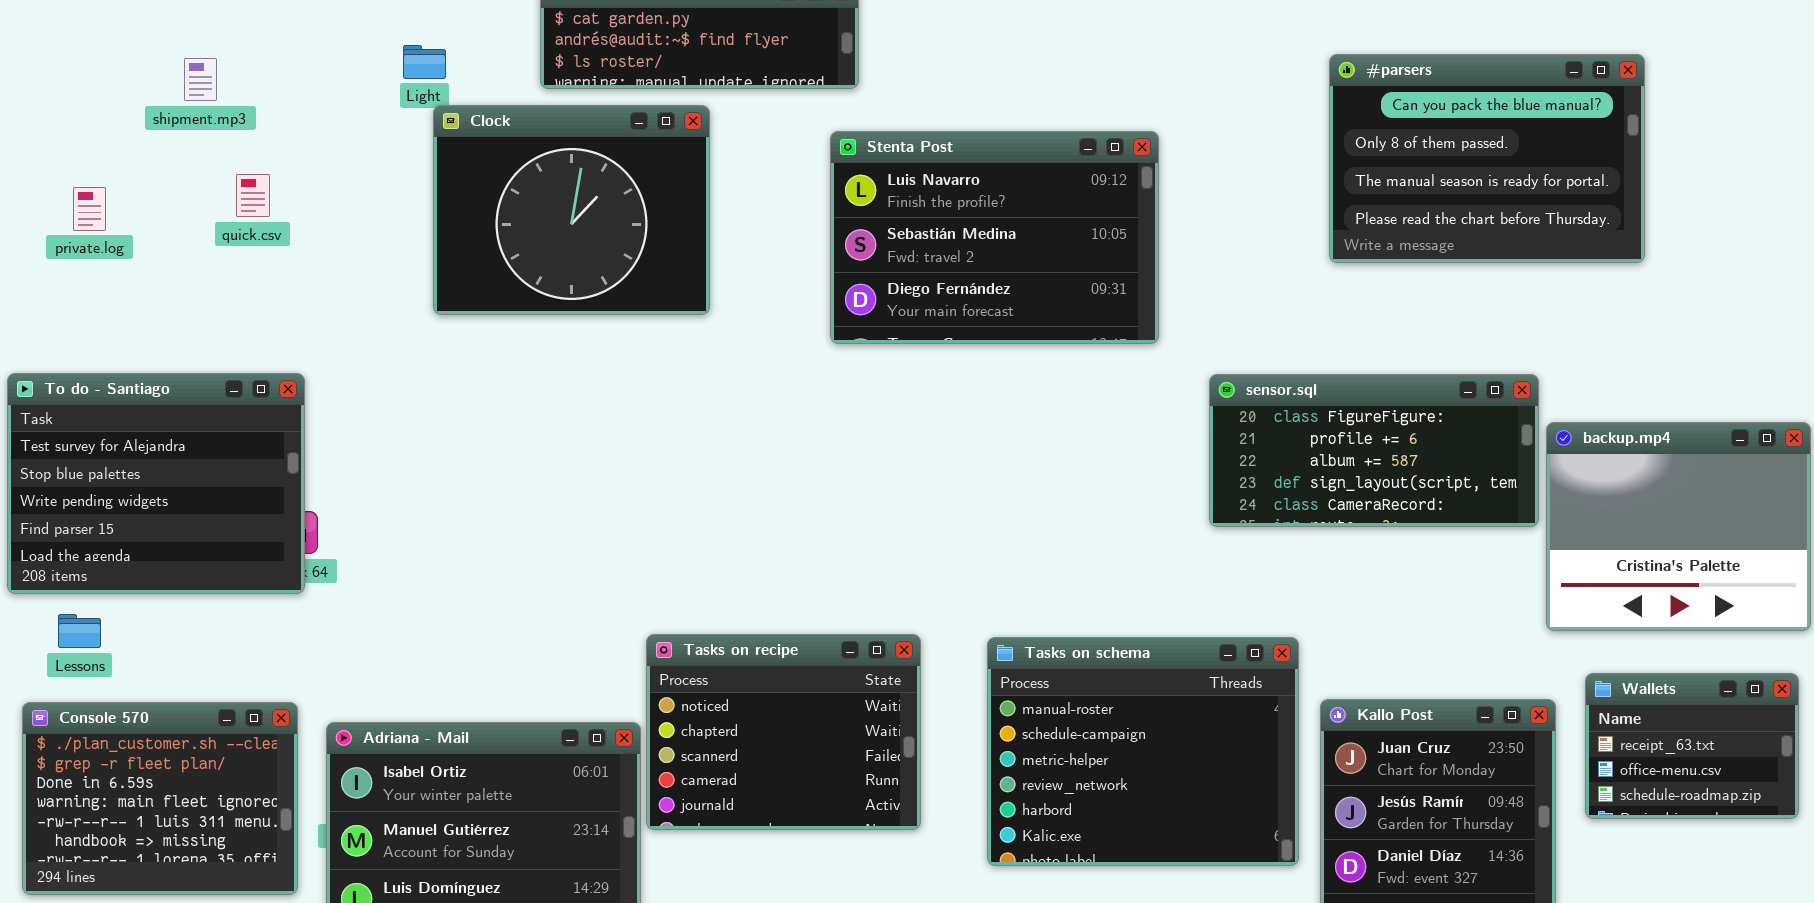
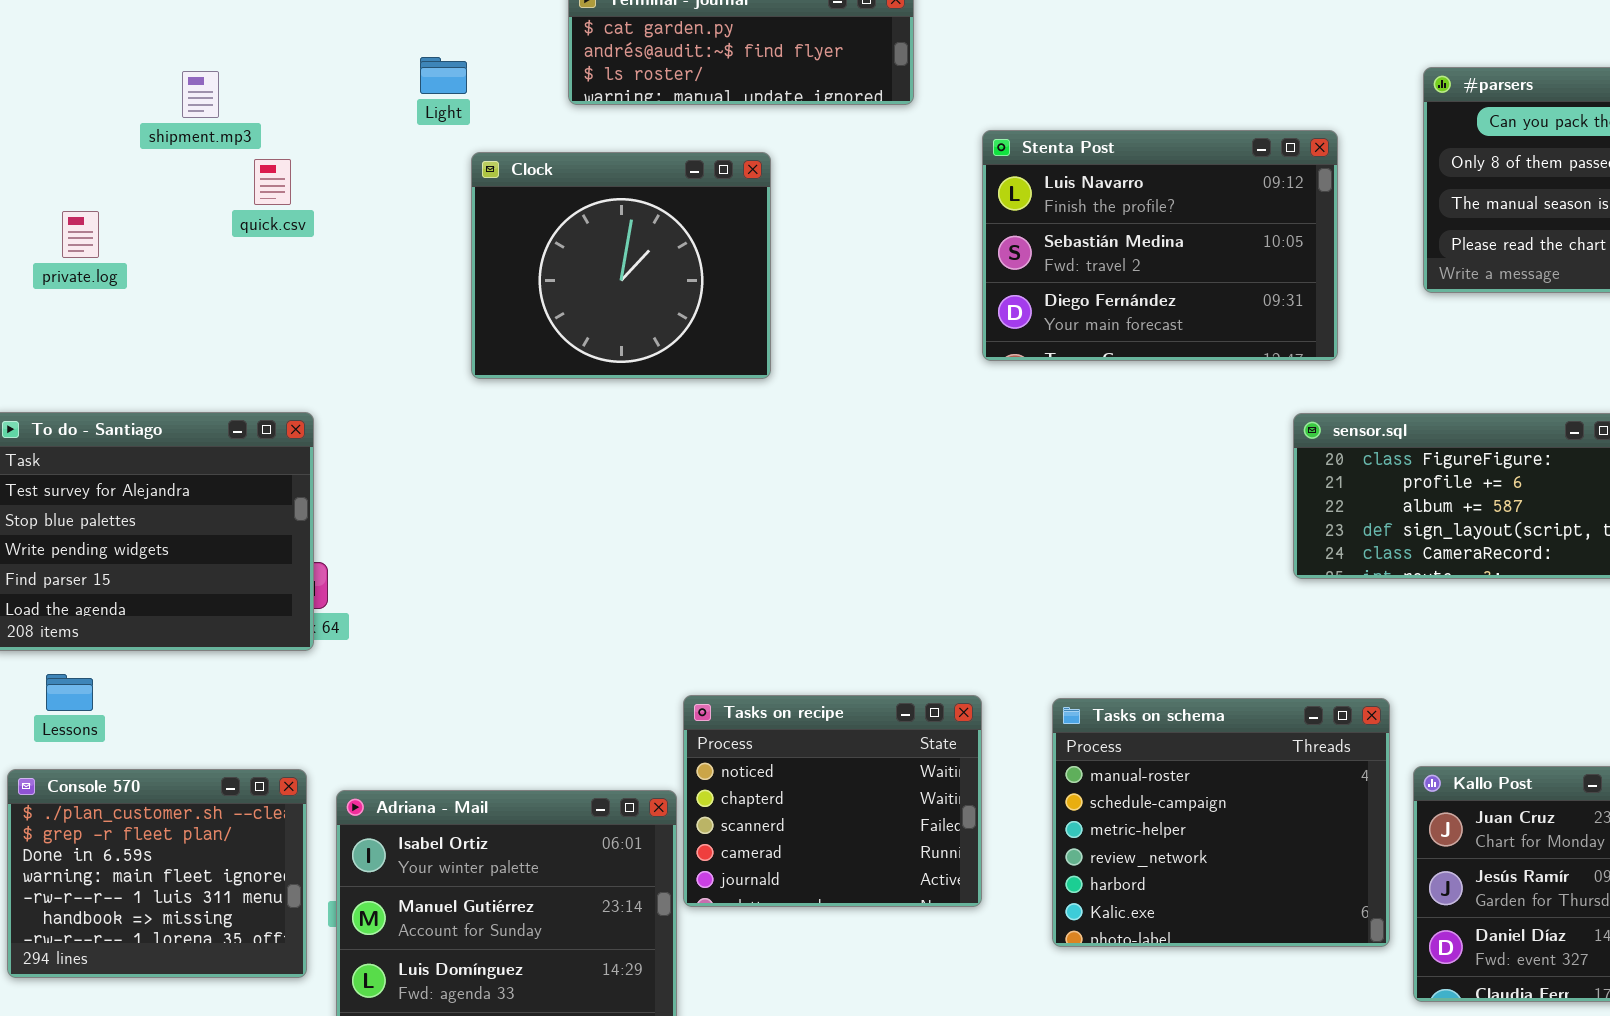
Clock: [433,105,710,315] -> [471,152,771,379], moved
Stenta Post: [830,131,1159,344] -> [982,130,1338,361], moved
quick.csv: [236,174,270,217] -> [254,159,291,205], moved

